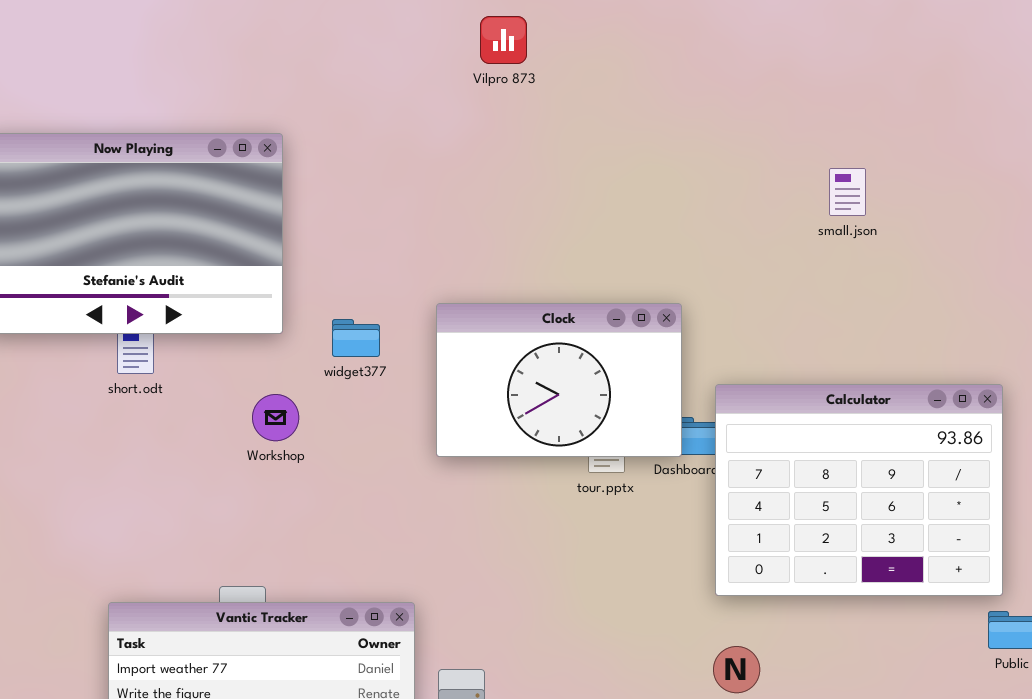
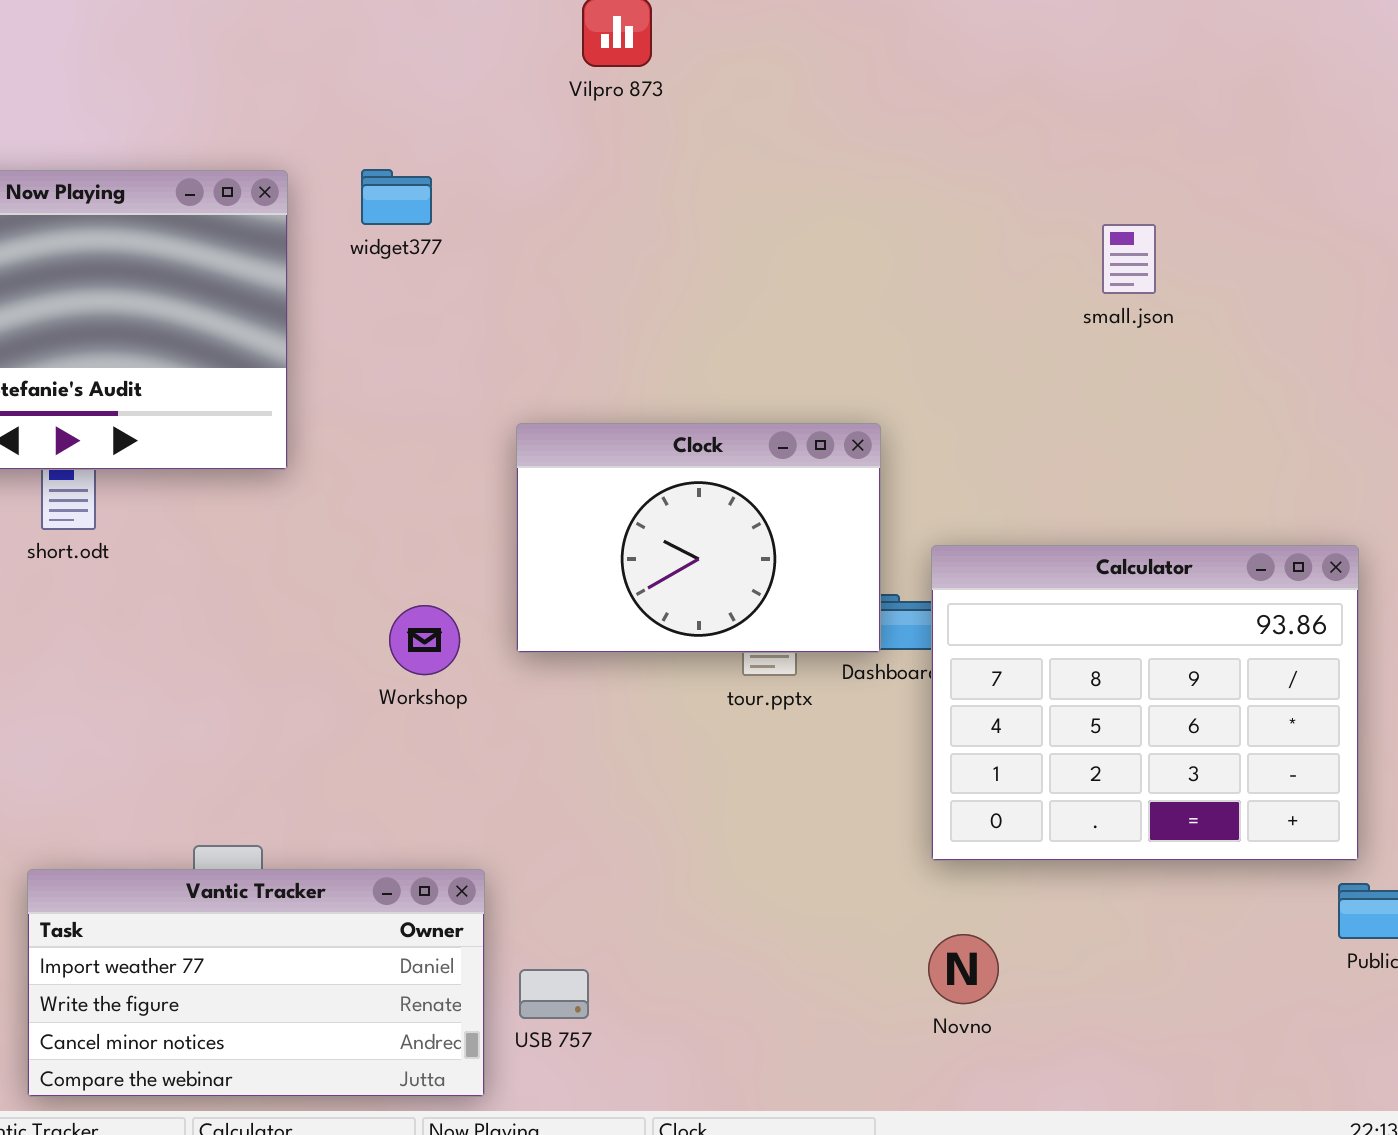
widget377: [332,319,380,357] -> [361,169,432,225], moved
Workshop: [252,394,299,441] -> [389,605,460,675], moved

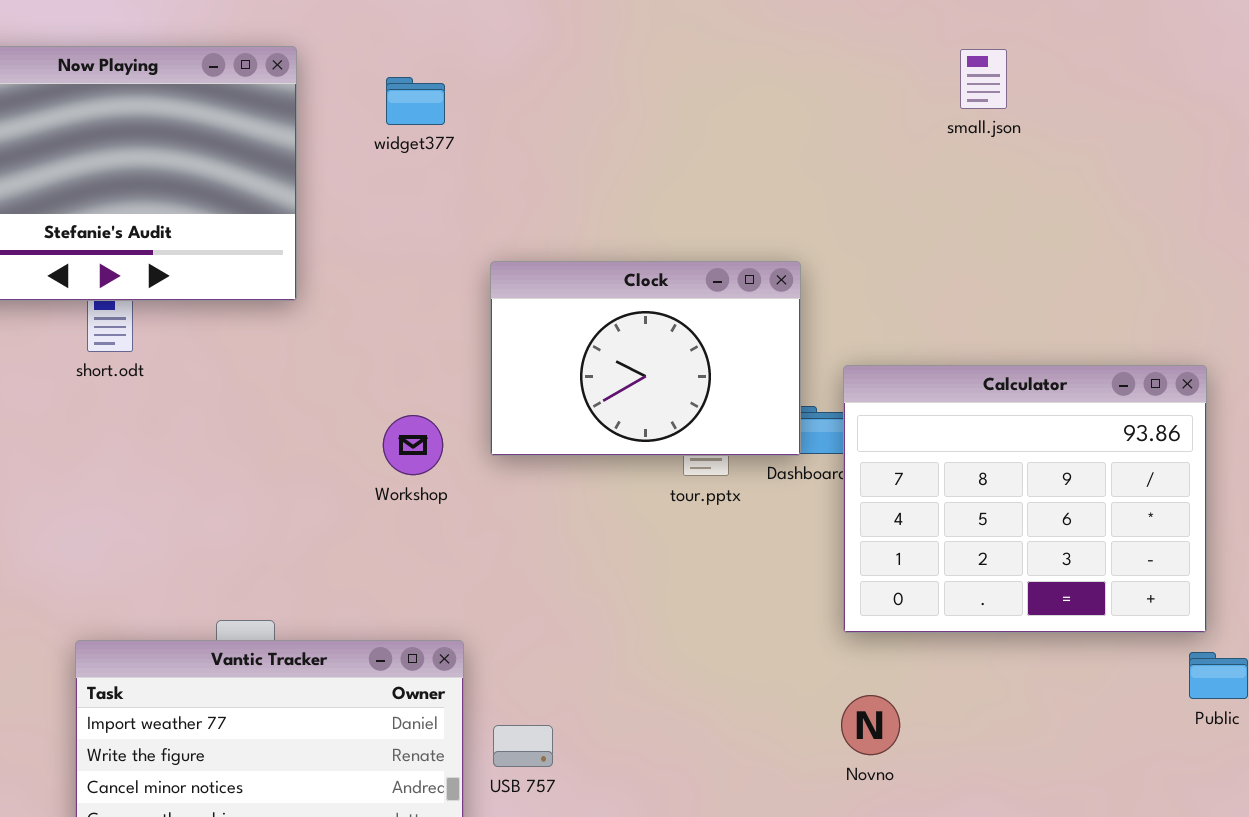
widget377: [361,169,432,225] -> [386,77,445,125], moved
small.json: [1102,224,1156,294] -> [960,49,1007,109], moved

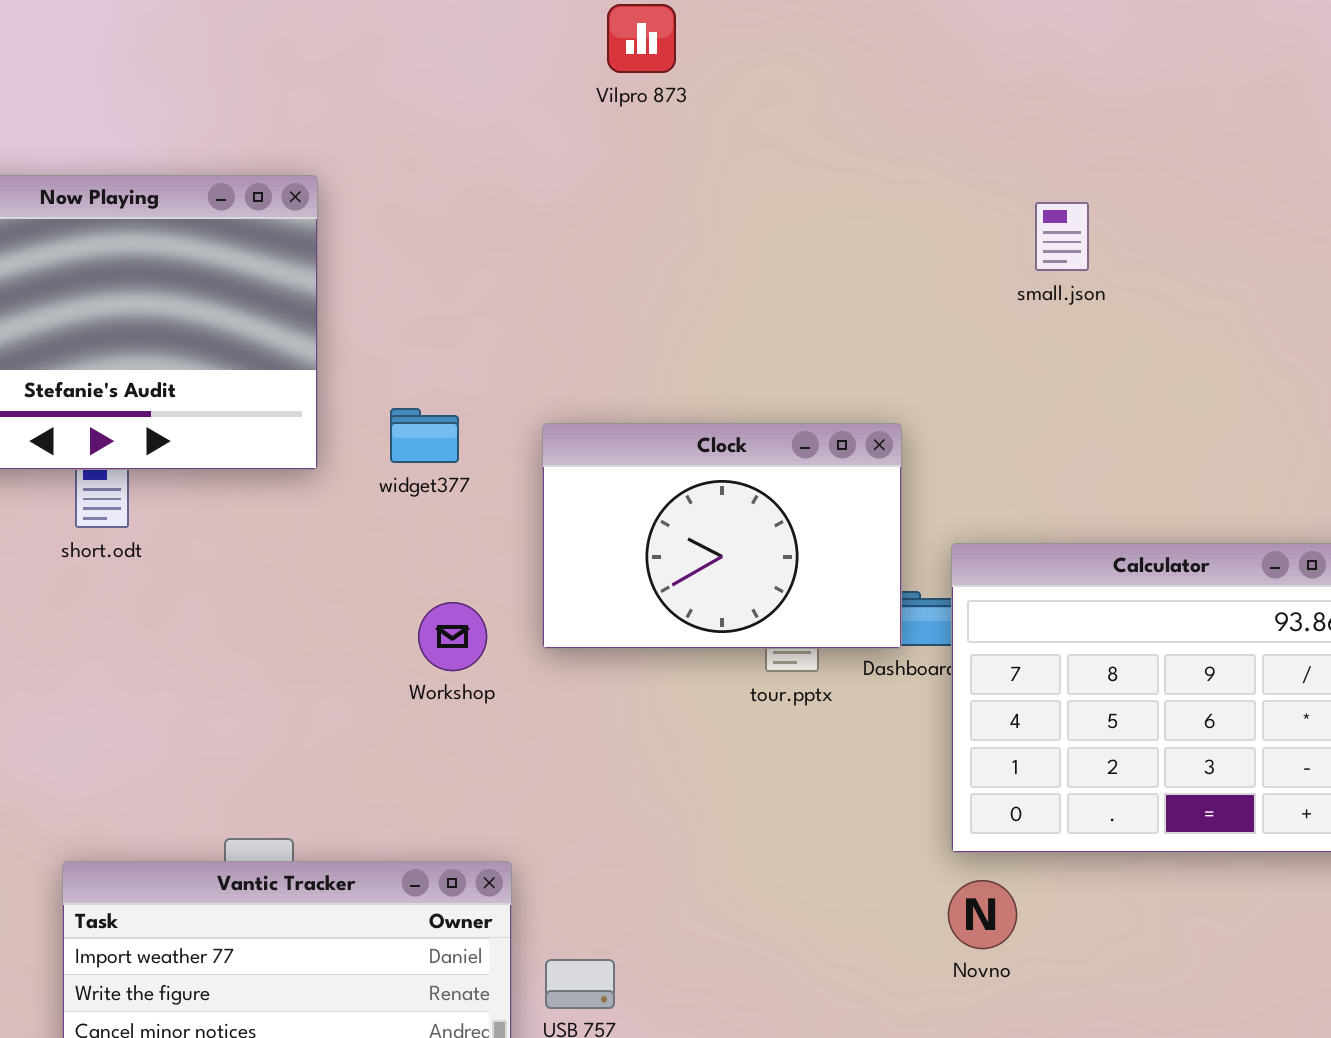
small.json: [960,49,1007,109] -> [1035,202,1089,271], moved
widget377: [386,77,445,125] -> [390,408,459,463], moved
Novno: [841,695,900,755] -> [948,880,1017,949], moved

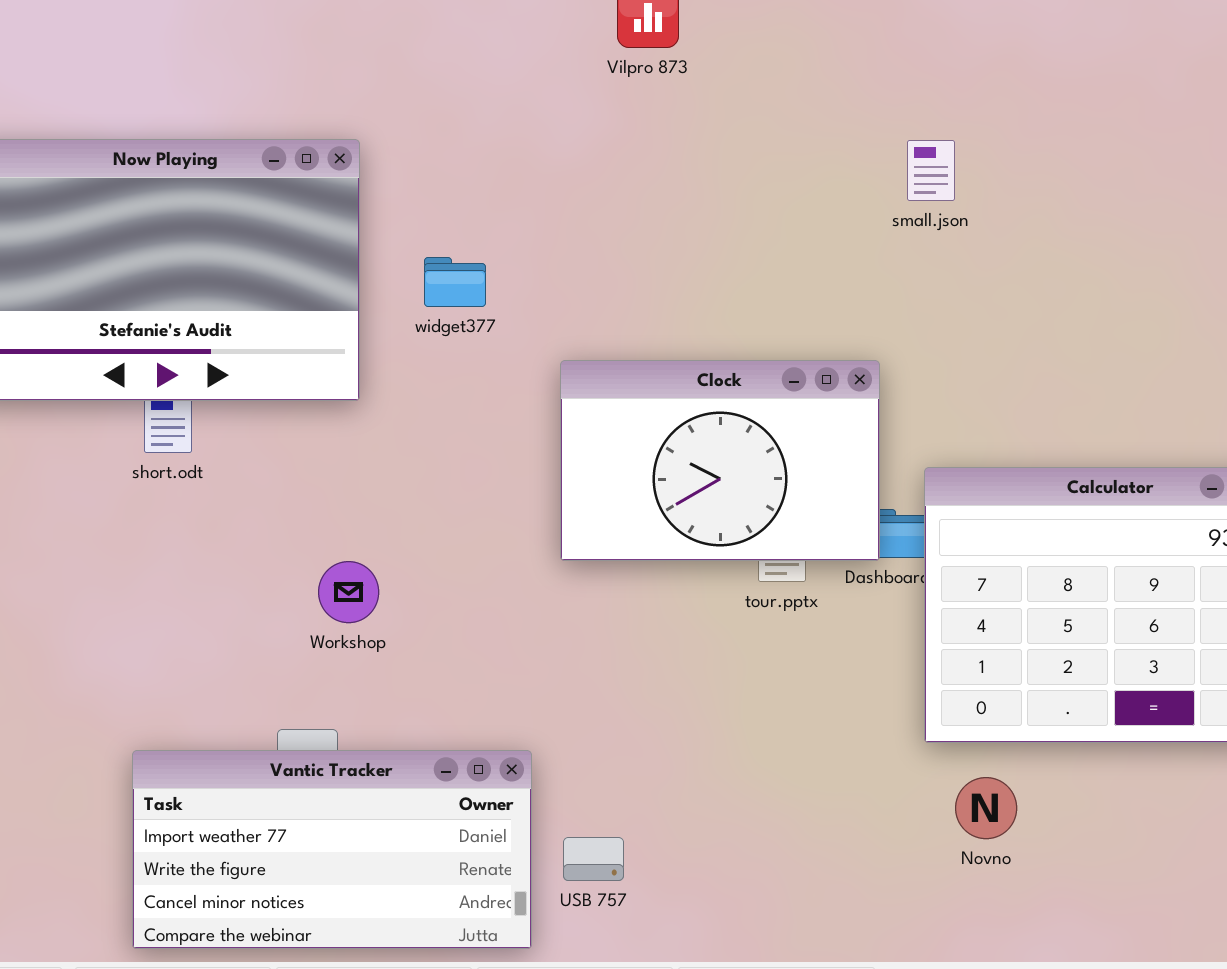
small.json: [1035,202,1089,271] -> [907,140,955,201], moved
widget377: [390,408,459,463] -> [424,257,486,307], moved
Workshop: [418,602,487,671] -> [318,561,379,623], moved
Novno: [948,880,1017,949] -> [955,777,1017,839], moved

